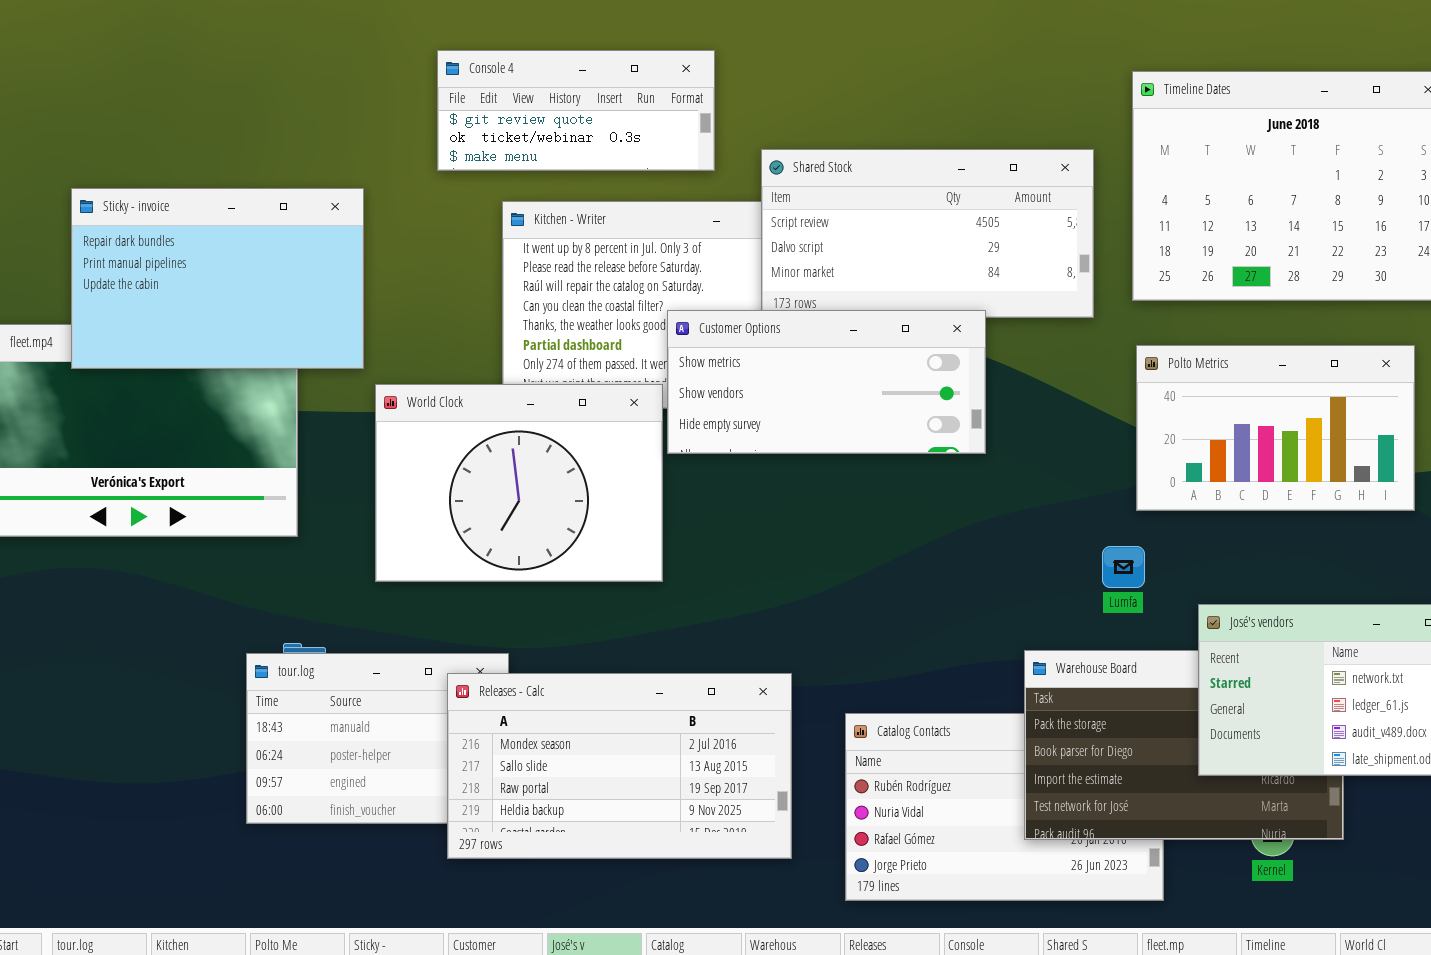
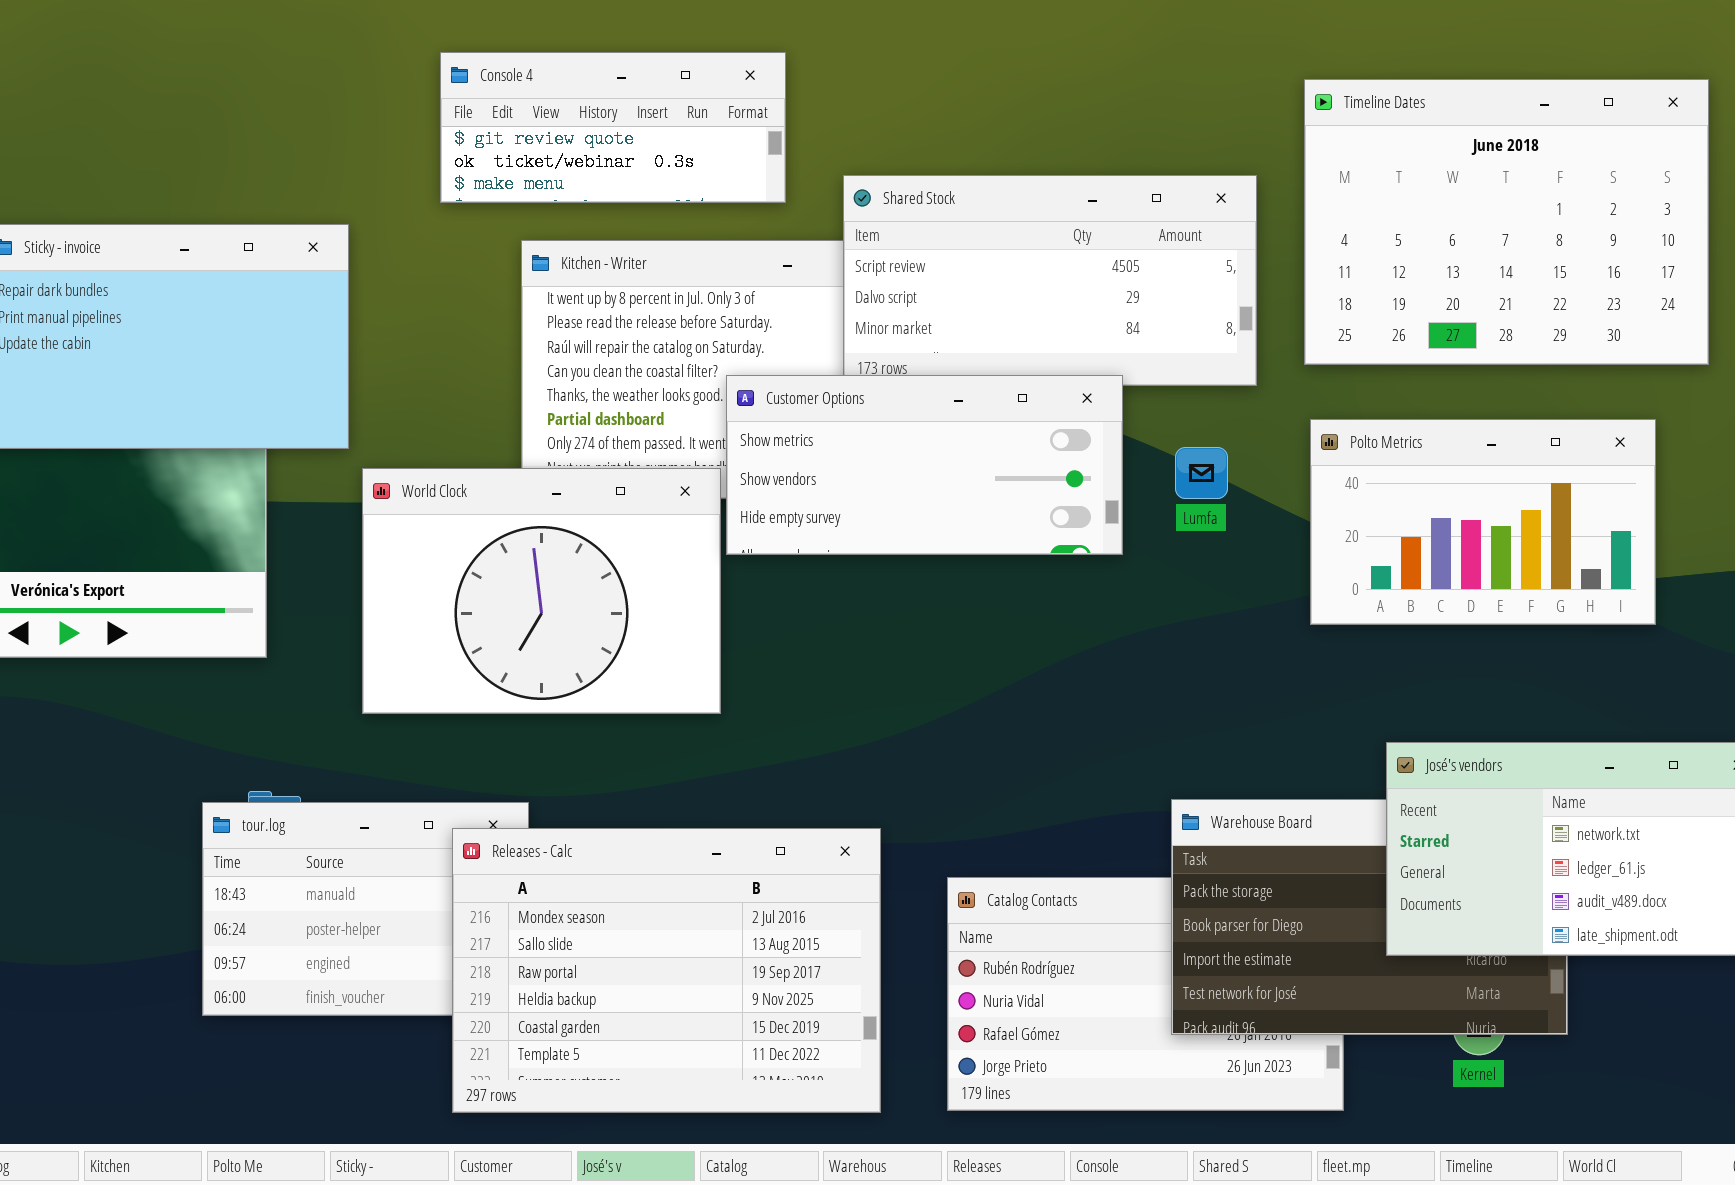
Lumfa: [1102,546,1145,588] -> [1175,447,1228,499], moved
Releases - Calc: [447,673,792,859] -> [452,828,881,1113], resized

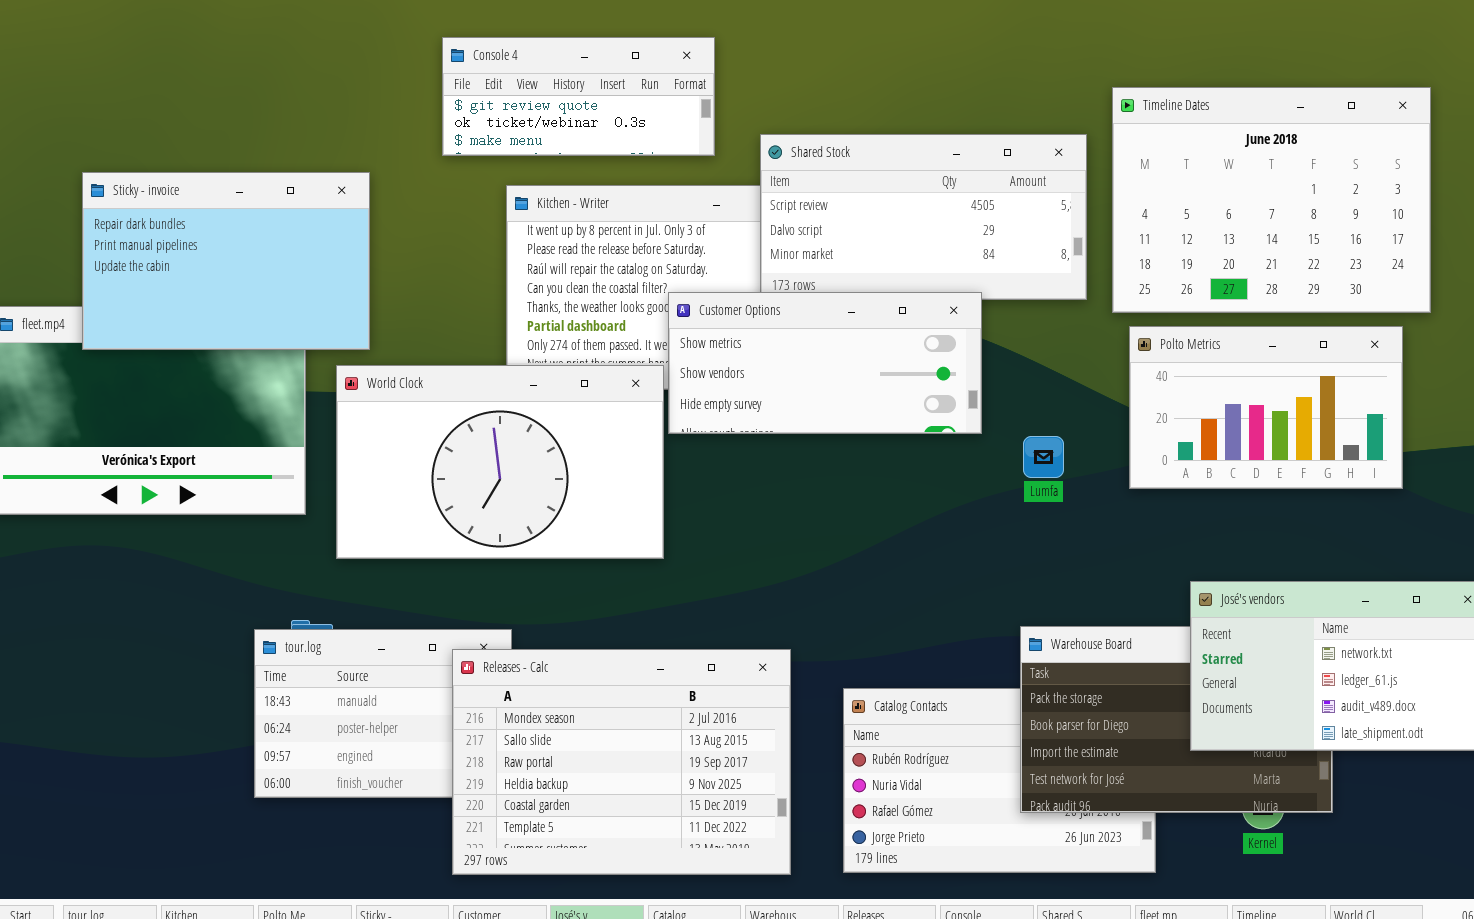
Timeline Dates: [1304,79,1709,365] -> [1112,87,1431,313], moved
Lumfa: [1175,447,1228,499] -> [1023,436,1064,478], moved
World Clock: [362,468,721,714] -> [336,365,664,559], resized

